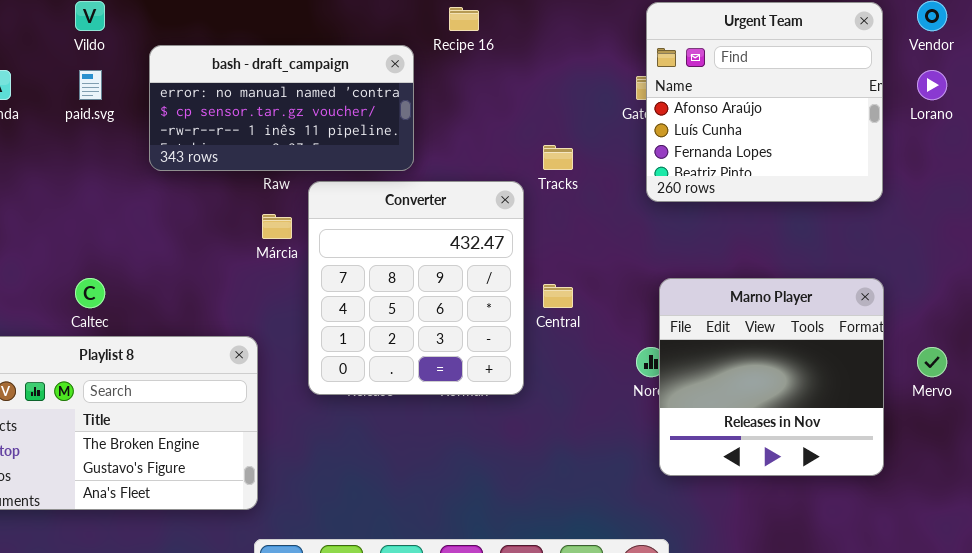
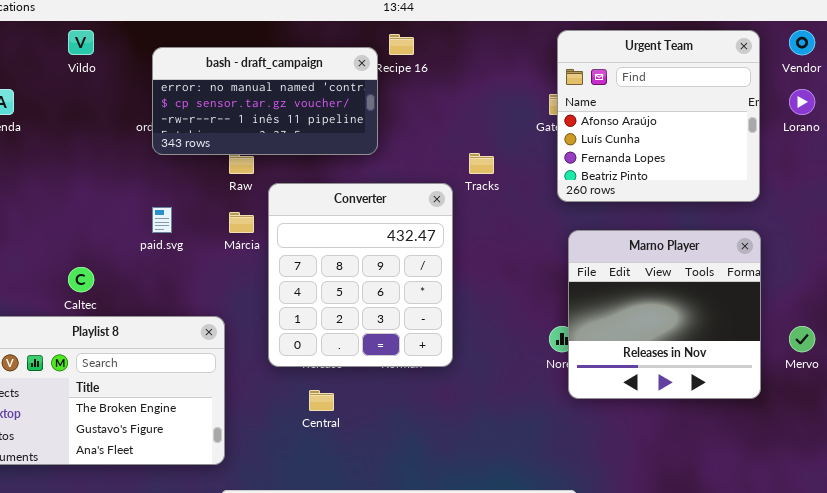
bash - draft_campaign: [149,45,414,171] -> [152,47,378,155], moved
paid.svg: [79,70,102,100] -> [152,207,172,233], moved
Marno Player: [659,278,884,476] -> [568,230,761,399], moved
Central: [543,284,573,308] -> [309,390,334,411], moved

